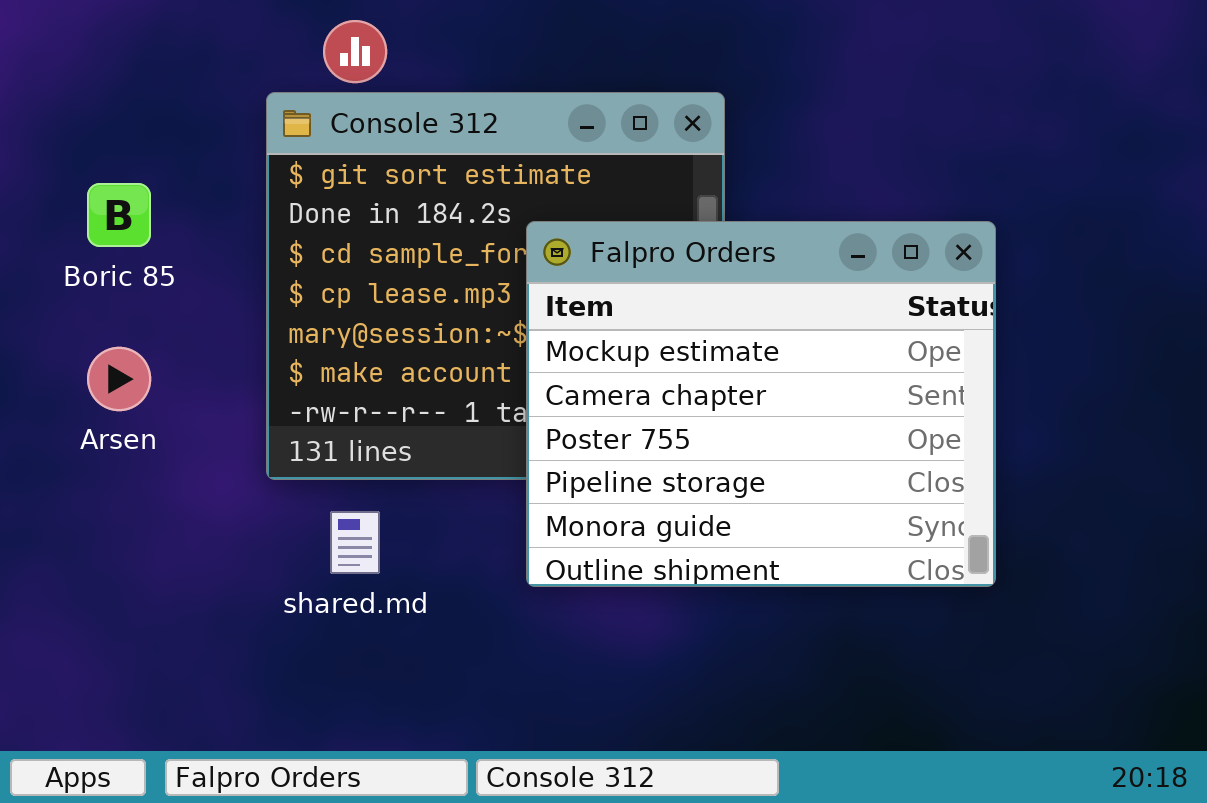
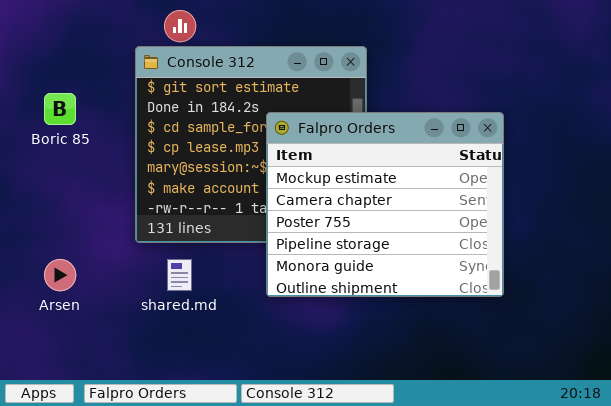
Arsen: [87,347,151,411] -> [44,259,76,291], moved

